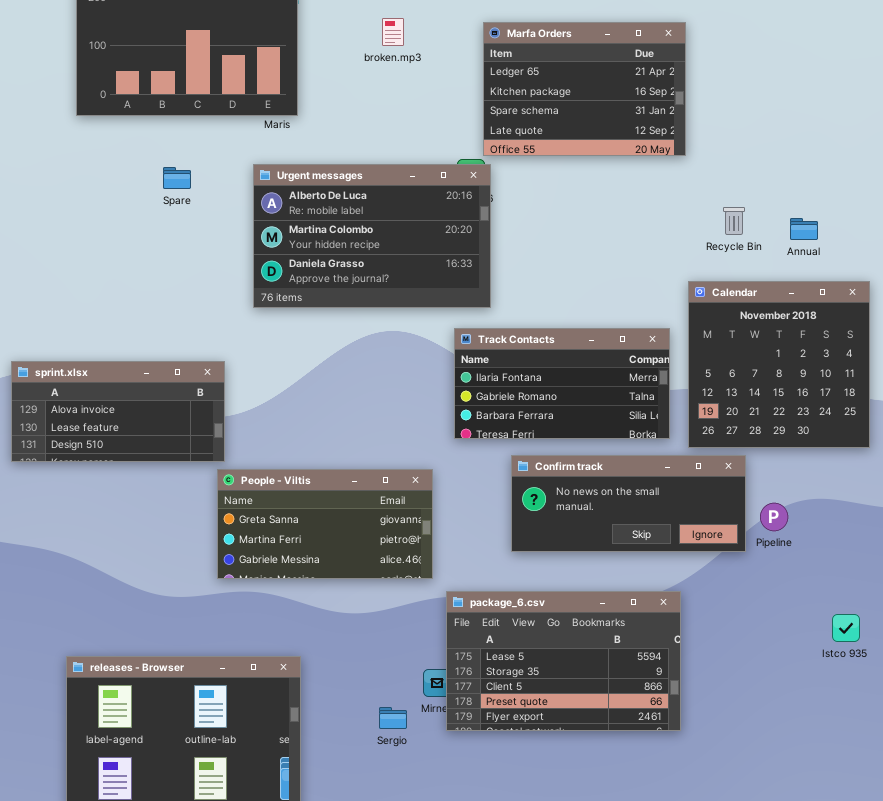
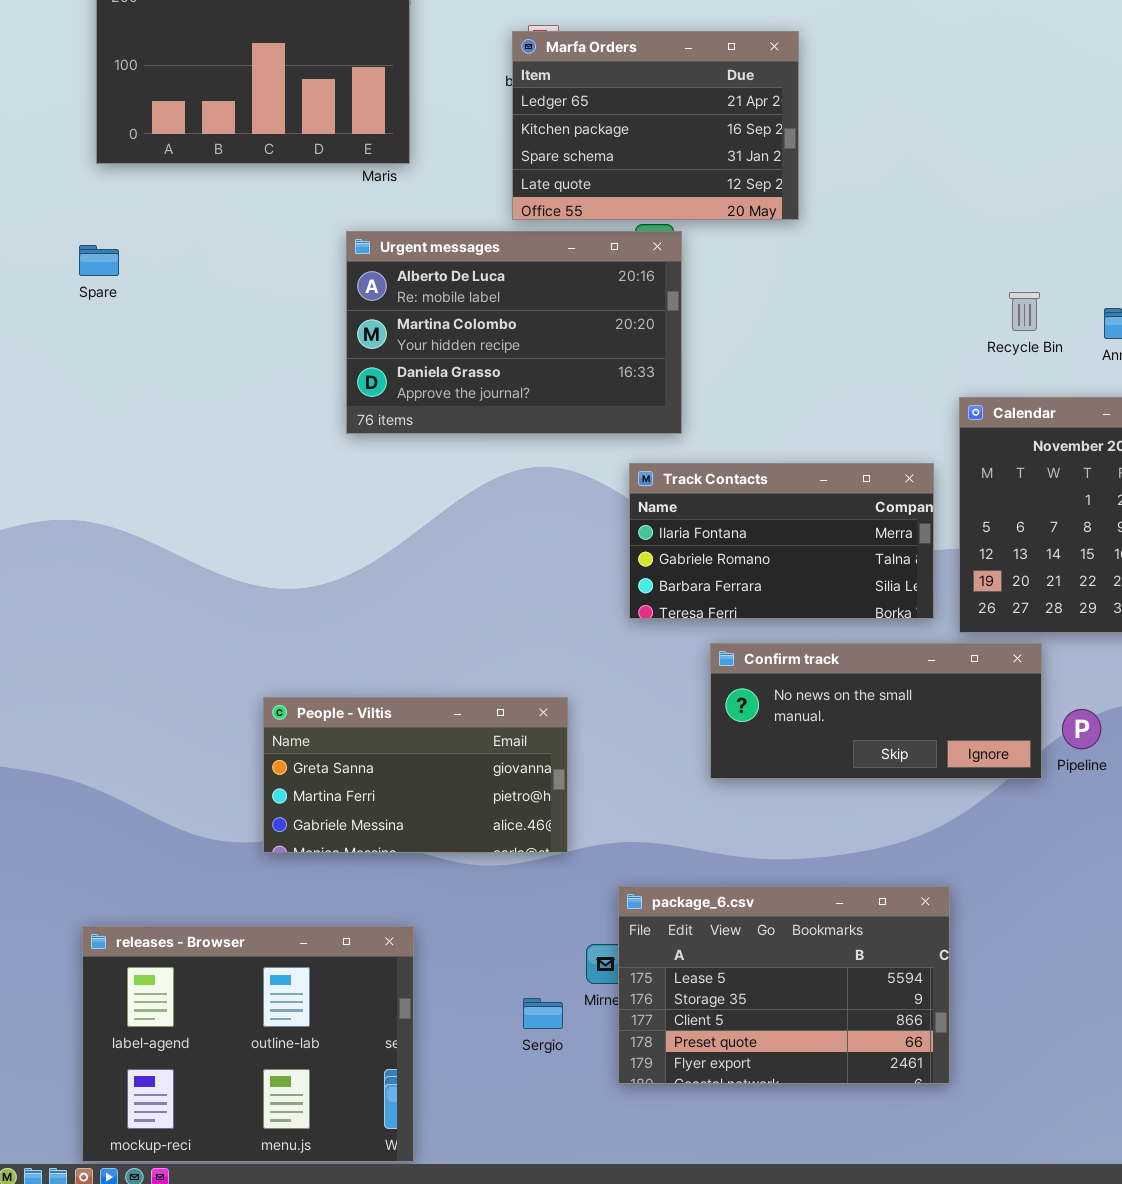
Marfa Orders: [483,22,686,156] -> [512,31,799,220], moved
Spare: [163,167,191,189] -> [79,245,119,276], moved
sprint.xlsx: [11,361,225,462] -> none, closed
People - Viltis: [217,469,433,579] -> [263,697,568,853], moved
package_6.csv: [446,591,681,731] -> [618,886,950,1084], moved

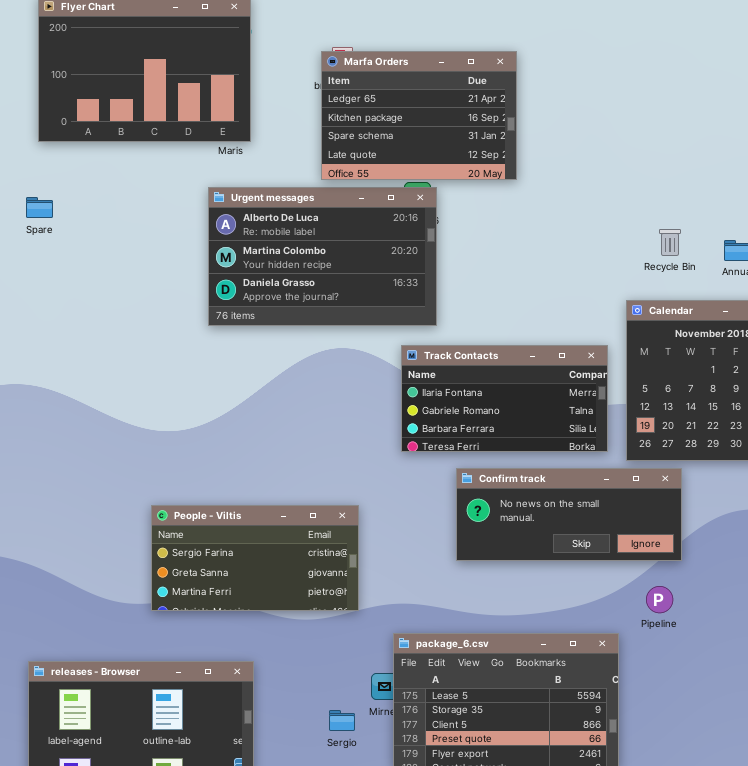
People - Viltis: [263,697,568,853] -> [151,505,359,611], scrolled up 1 row
Pipeline: [1062,709,1101,749] -> [646,586,673,613], moved

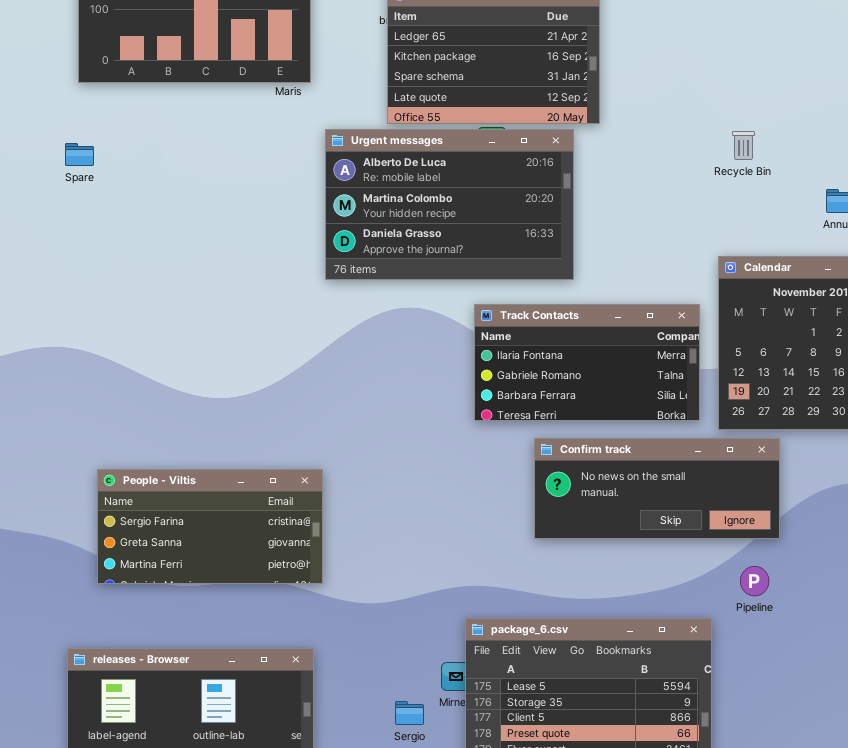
Urgent messages: [208,187,437,326] -> [325,129,574,280], moved
Recycle Bin: [659,229,681,256] -> [732,131,755,160], moved
People - Viltis: [151,505,359,611] -> [97,469,323,584], moved

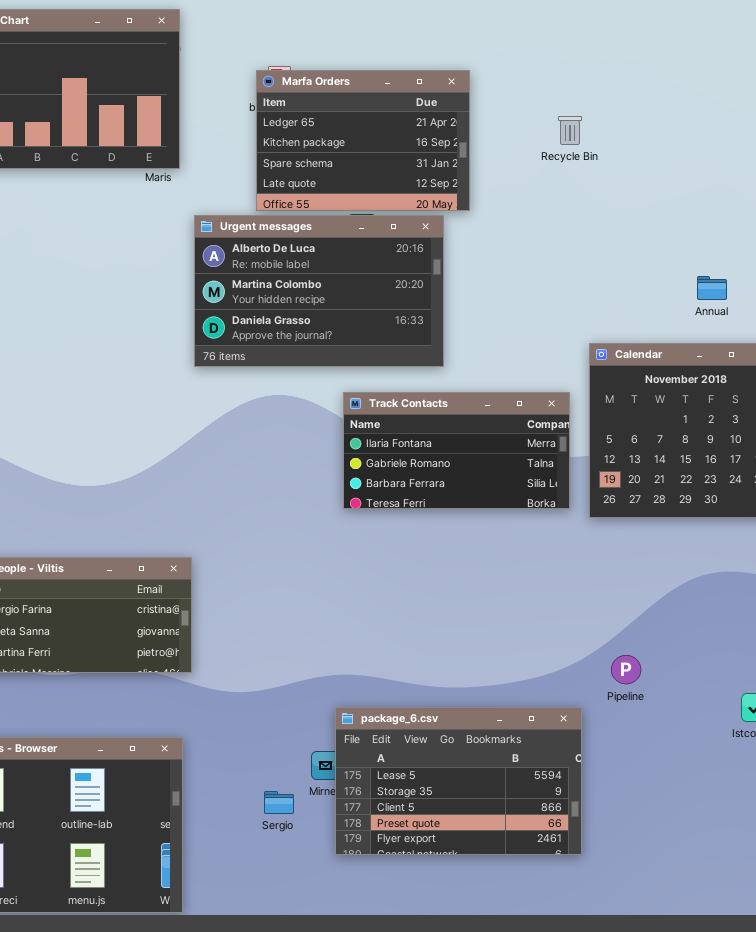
Recycle Bin: [732,131,755,160] -> [558,116,582,145], moved
Confirm track: [534,438,780,539] -> none, closed

